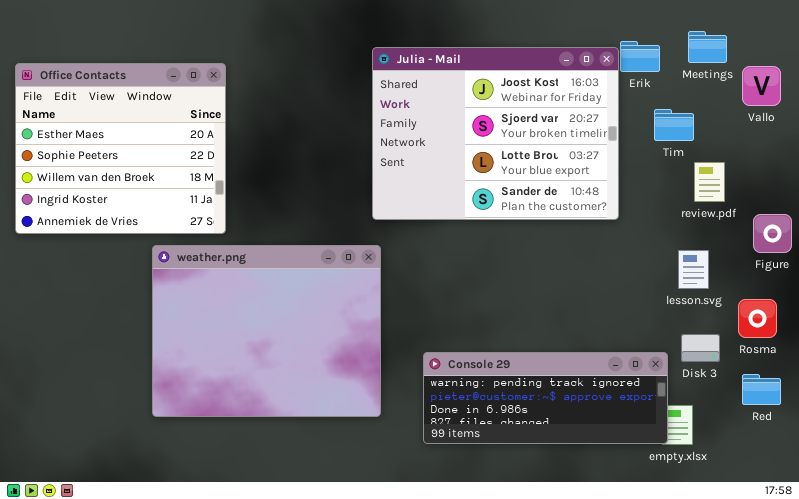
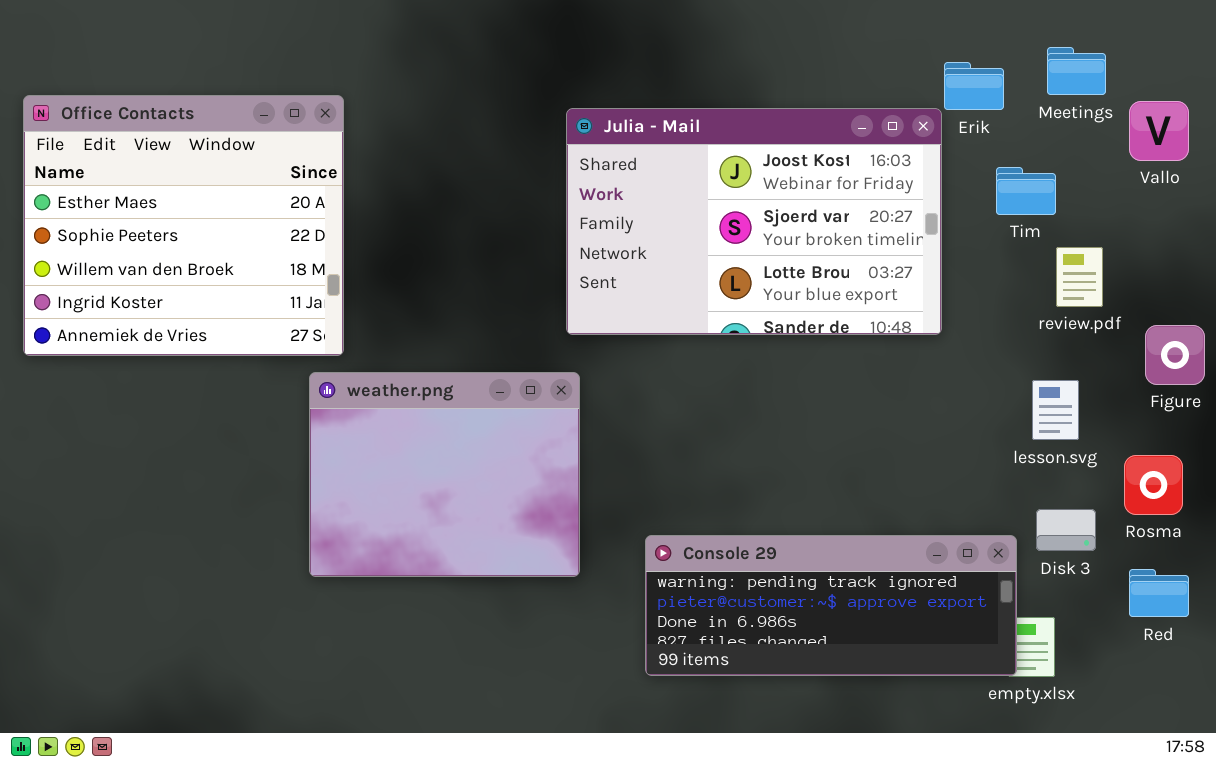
Julia - Mail: [372,47,619,220] -> [566,108,942,335], resized
weather.png: [152,245,381,417] -> [309,372,580,577], resized

